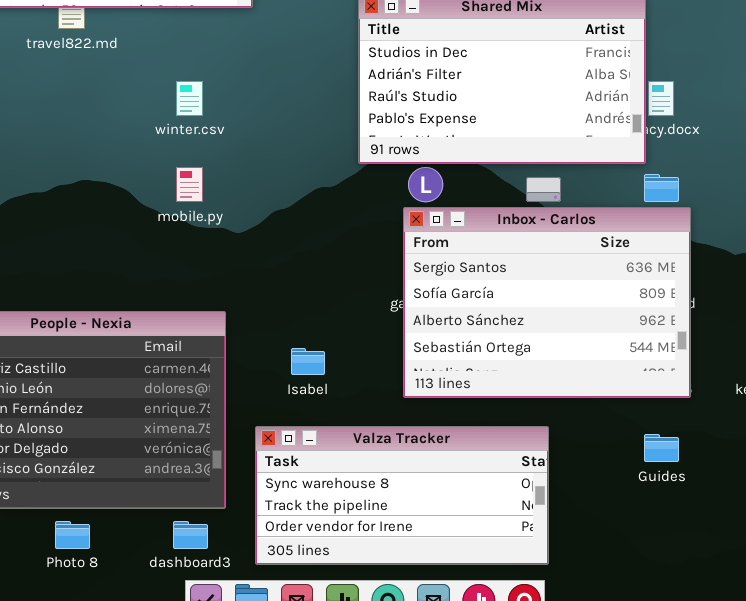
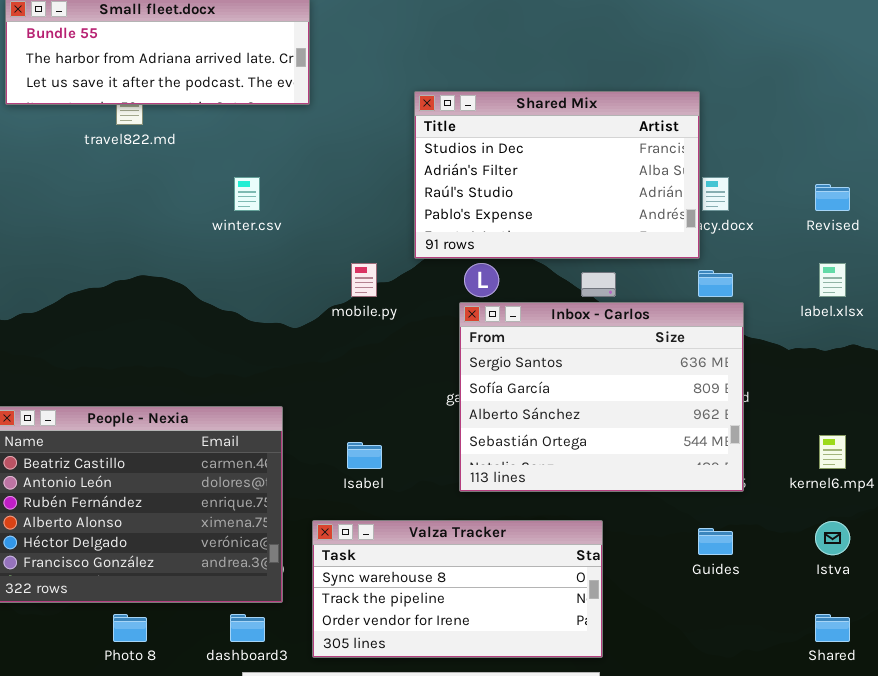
mobile.py: [176,167,203,202] -> [351,263,377,297], moved

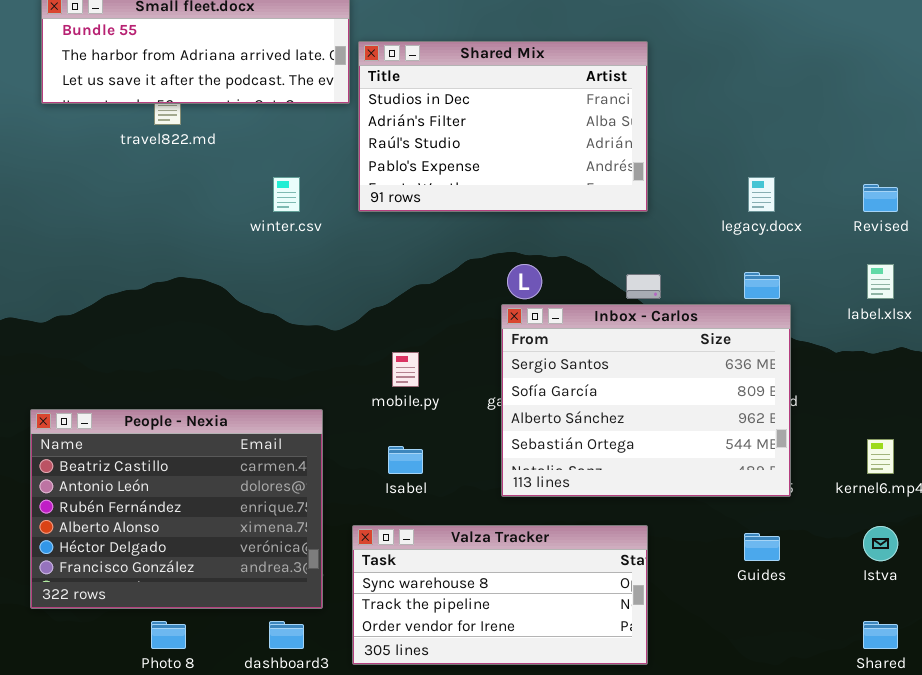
Shared Mix: [414,91,700,259] -> [358,41,648,212], moved
mobile.py: [351,263,377,297] -> [392,352,419,387], moved

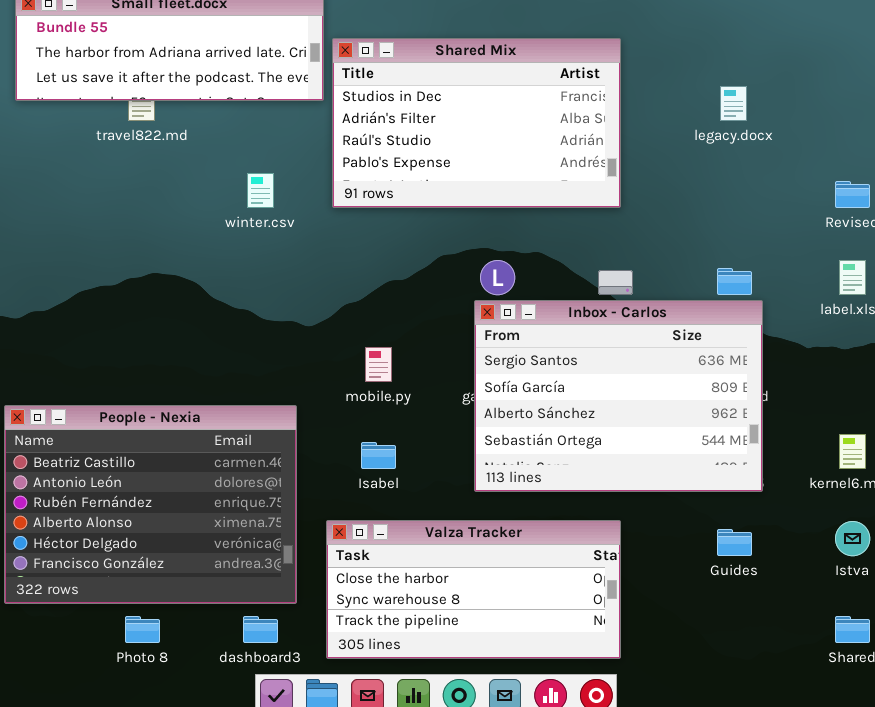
legacy.docx: [748,177,775,212] -> [720,86,747,121], moved
Valza Tracker: [352,525,648,665] -> [326,520,621,659], scrolled up 1 row

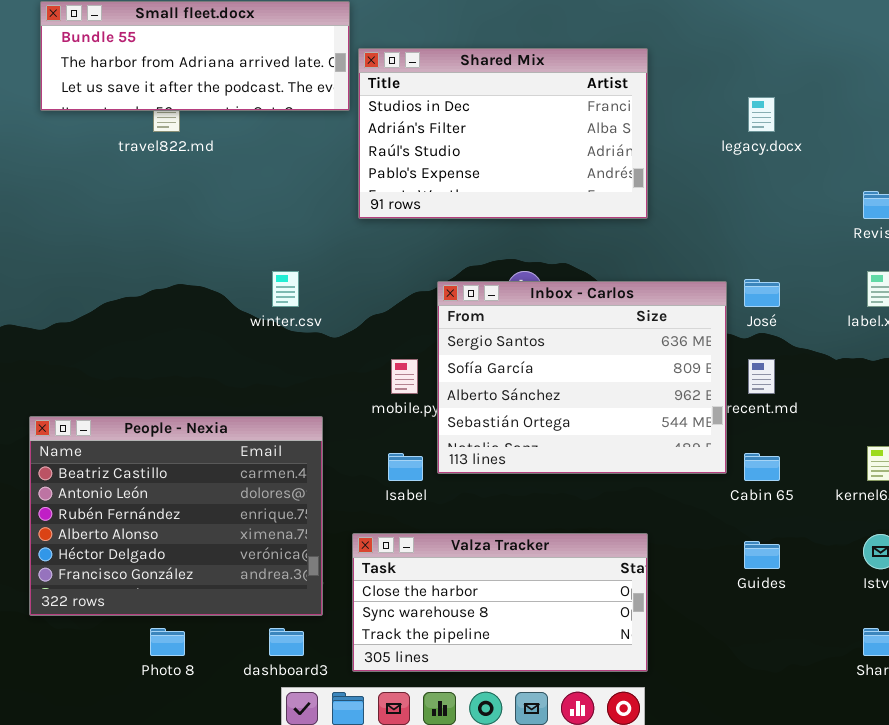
winter.csv: [247,173,274,208] -> [272,271,299,307], moved
Inbox - Carlos: [474,300,763,492] -> [437,281,727,474], moved

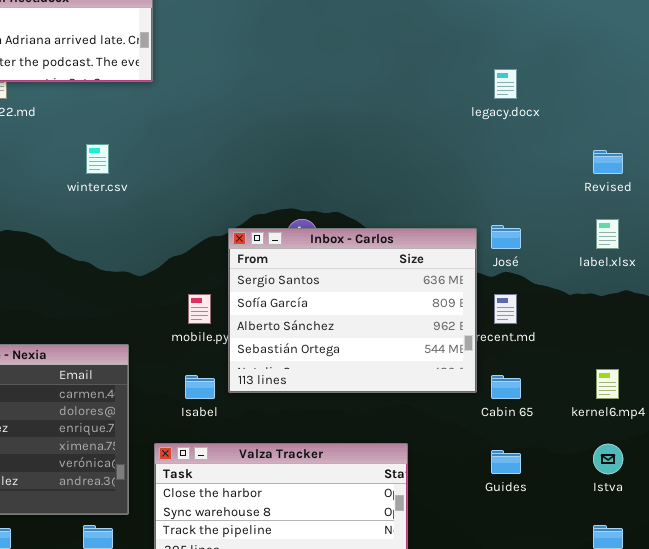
Shared Mix: [358,48,648,219] -> none, closed
winter.csv: [272,271,299,307] -> [86,144,109,174], moved

